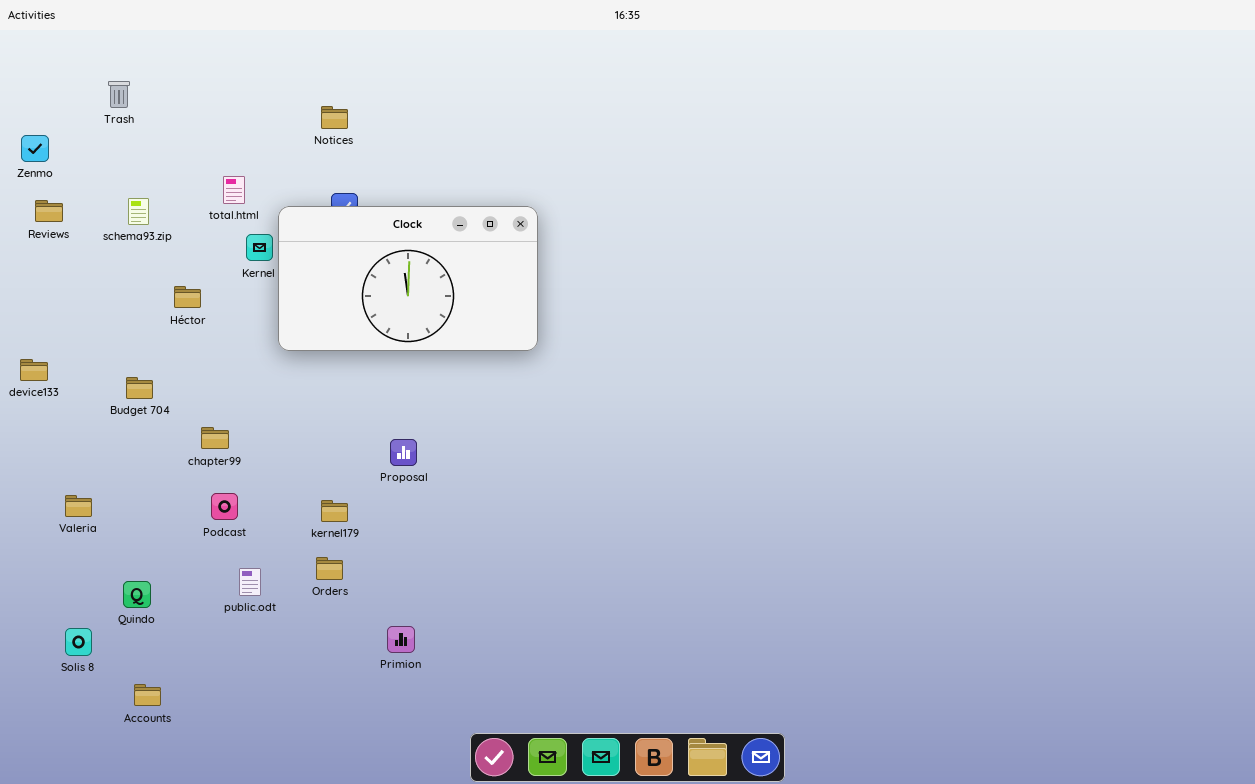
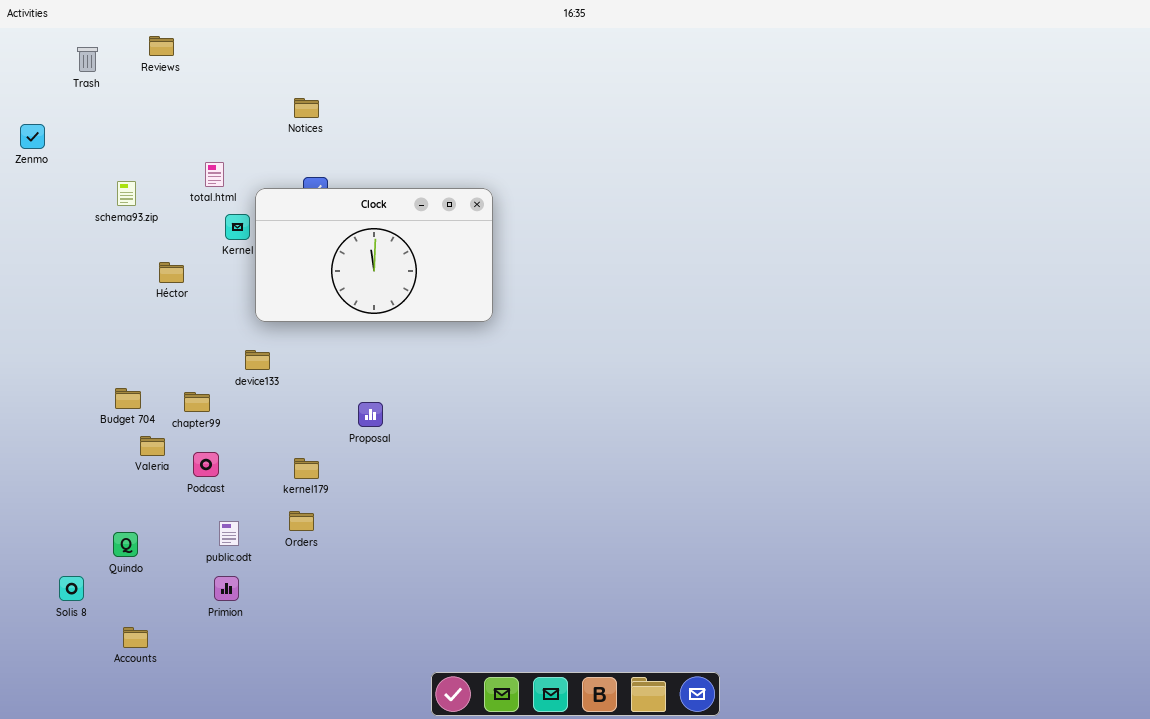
Trash: [108,81,130,108] -> [77,47,98,72], moved
Reviews: [35,200,63,222] -> [149,36,174,56], moved
device133: [20,359,48,381] -> [245,350,270,370], moved
Budget 704: [126,377,153,399] -> [115,388,141,409], moved
Valeria: [65,495,92,517] -> [140,436,165,456], moved
Primion: [387,626,415,653] -> [214,576,239,601], moved

